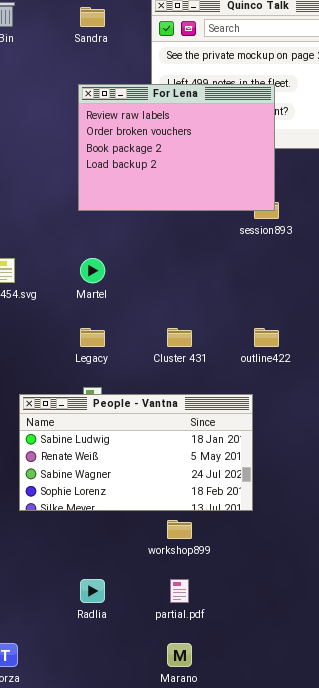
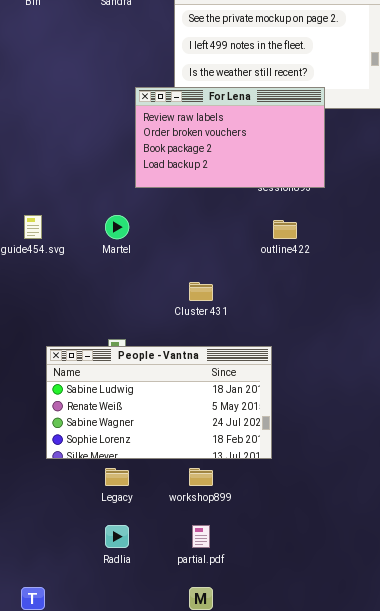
For Lena: [78,84,275,211] -> [135,87,325,188], moved, resized
Legacy: [80,328,105,347] -> [105,468,129,486], moved
outline422: [254,328,279,347] -> [273,220,297,239], moved

